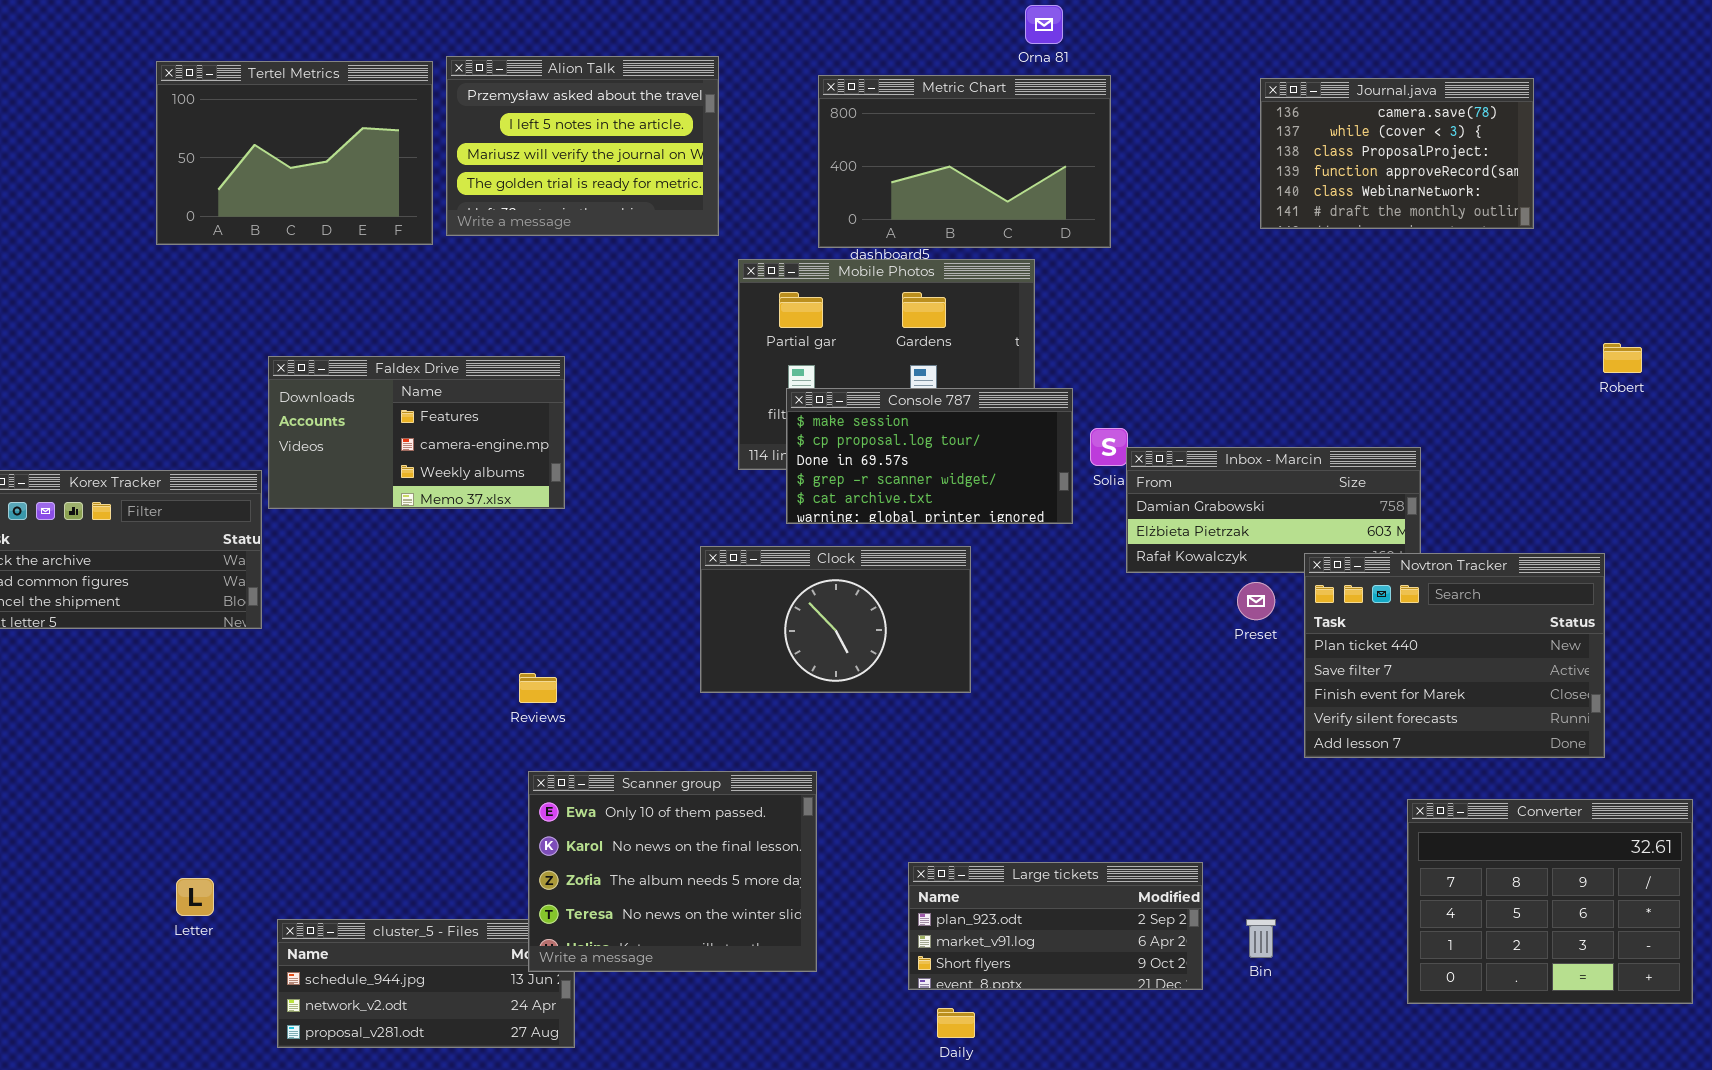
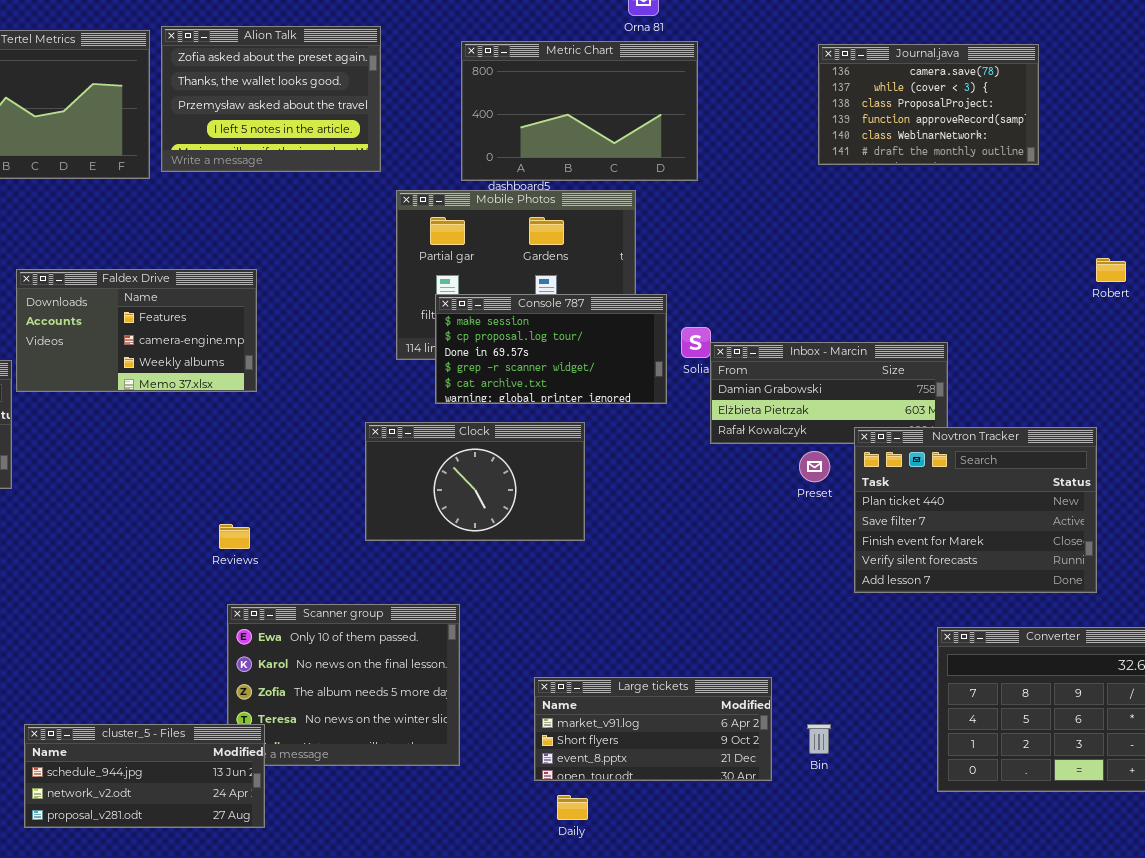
Alion Talk: [446,56,719,236] -> [161,26,381,172], scrolled up 2 rows
Large tickets: [908,862,1203,990] -> [534,677,772,781], scrolled down 1 row
cluster_5 - Files: [277,919,575,1048] -> [24,724,265,828], raised

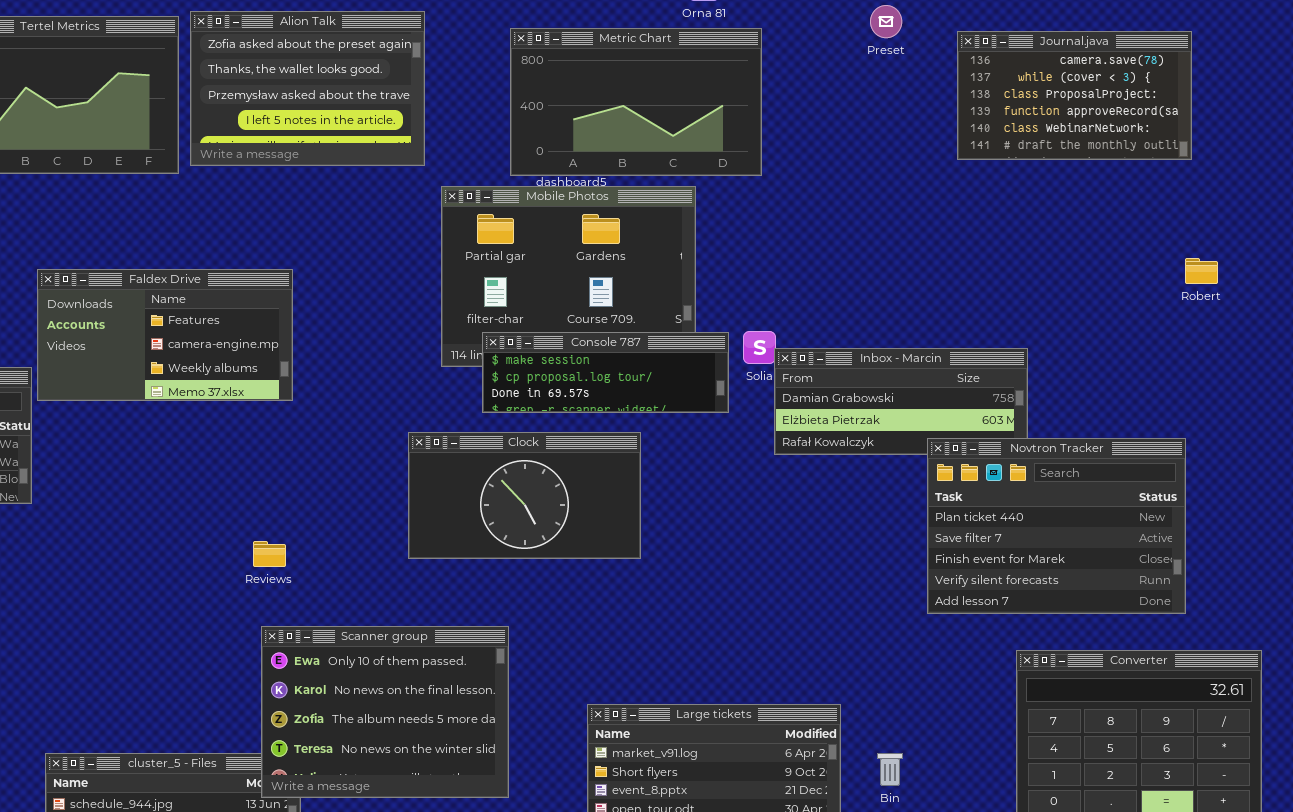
Journal.java: [818,44,1039,165] -> [957,31,1192,160], moved
Console 787: [435,294,667,404] -> [482,332,729,413], resized
Preset: [799,451,830,482] -> [870,5,902,38], moved
Scanner group: [227,604,460,766] -> [261,626,509,798], raised

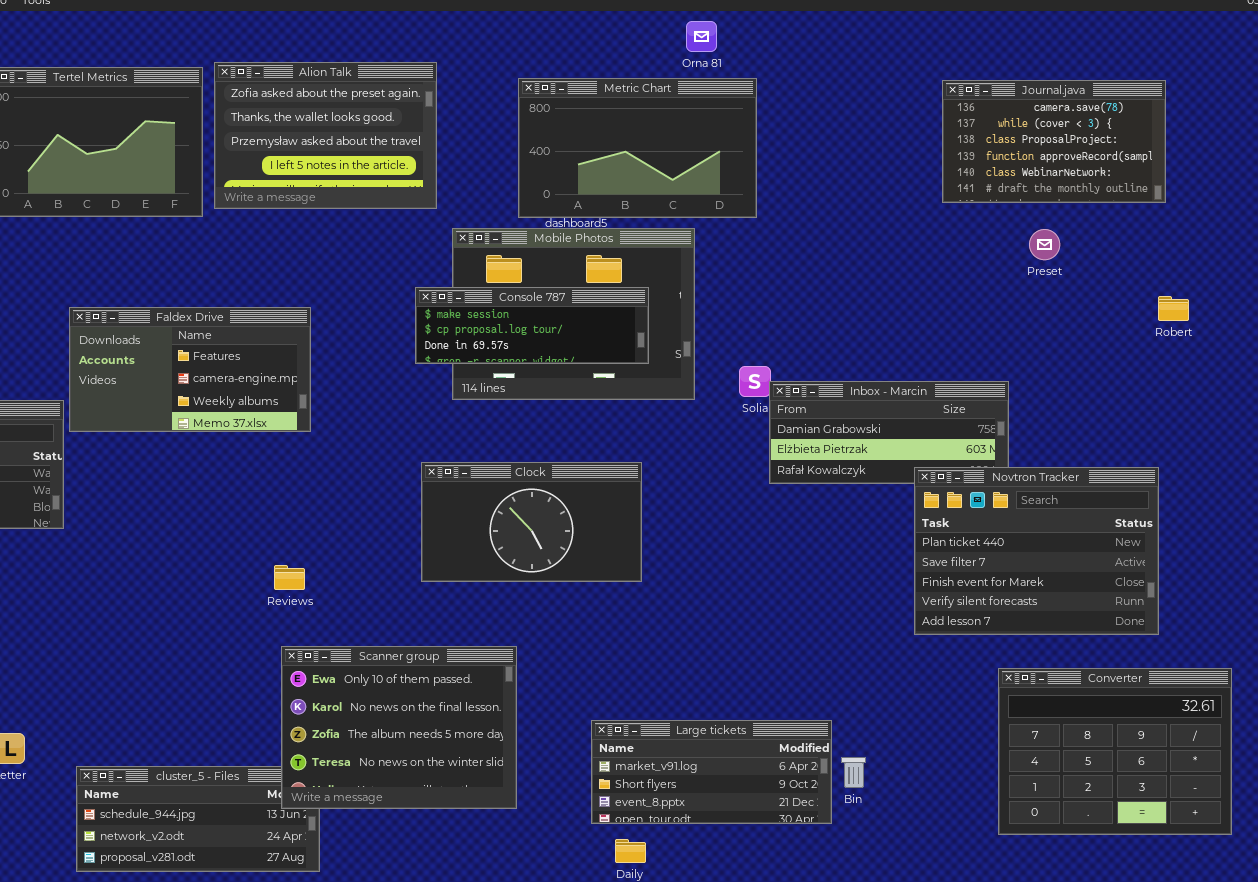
Preset: [870,5,902,38] -> [1029,229,1060,260], moved
Console 787: [482,332,729,413] -> [415,287,649,364], moved
Bin: [877,753,903,786] -> [841,757,866,788], moved

